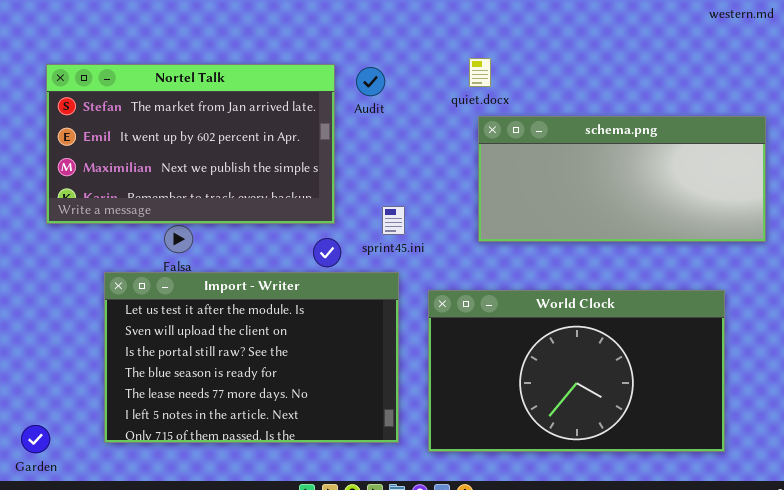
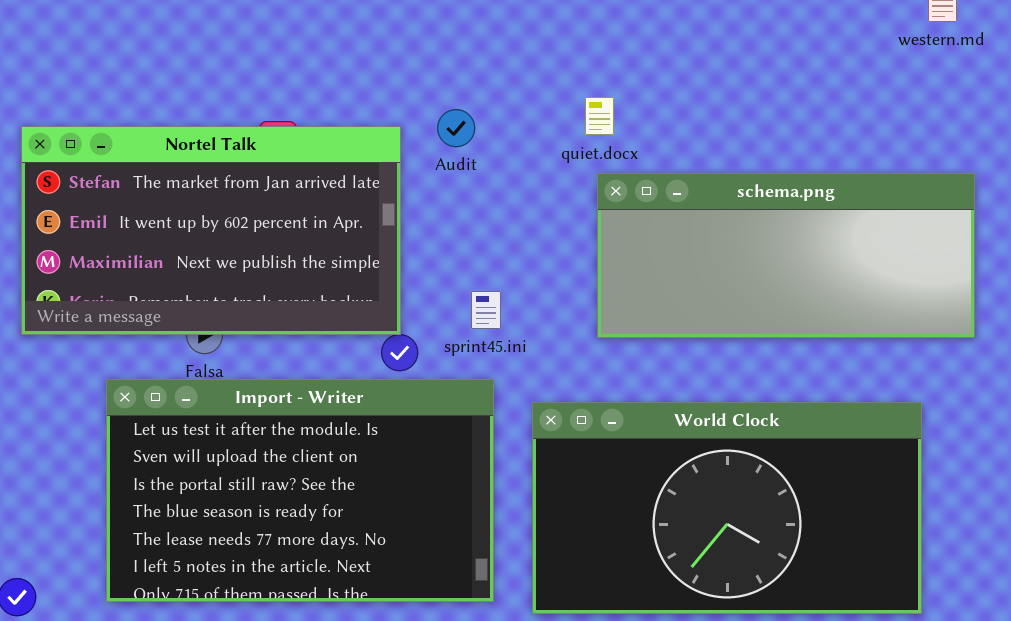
Nortel Talk: [46,64,335,224] -> [21,126,401,335], moved

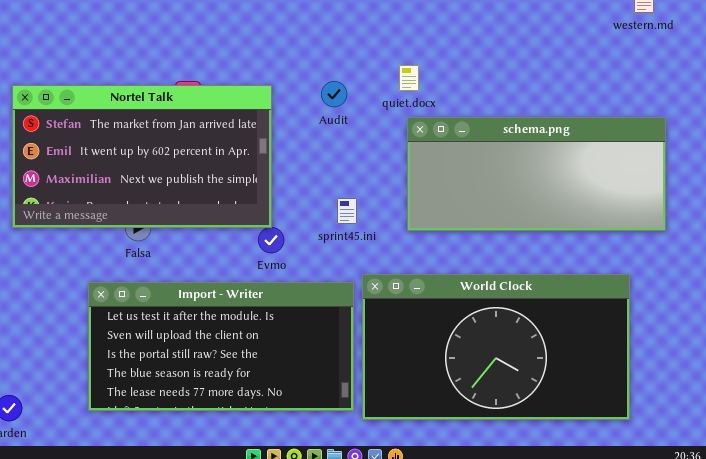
Audit: [437,109,475,147] -> [321,81,347,107], moved
sprint45.ini: [471,291,501,329] -> [337,198,357,224], moved
Import - Writer: [106,379,494,602] -> [88,282,354,411], moved, resized

